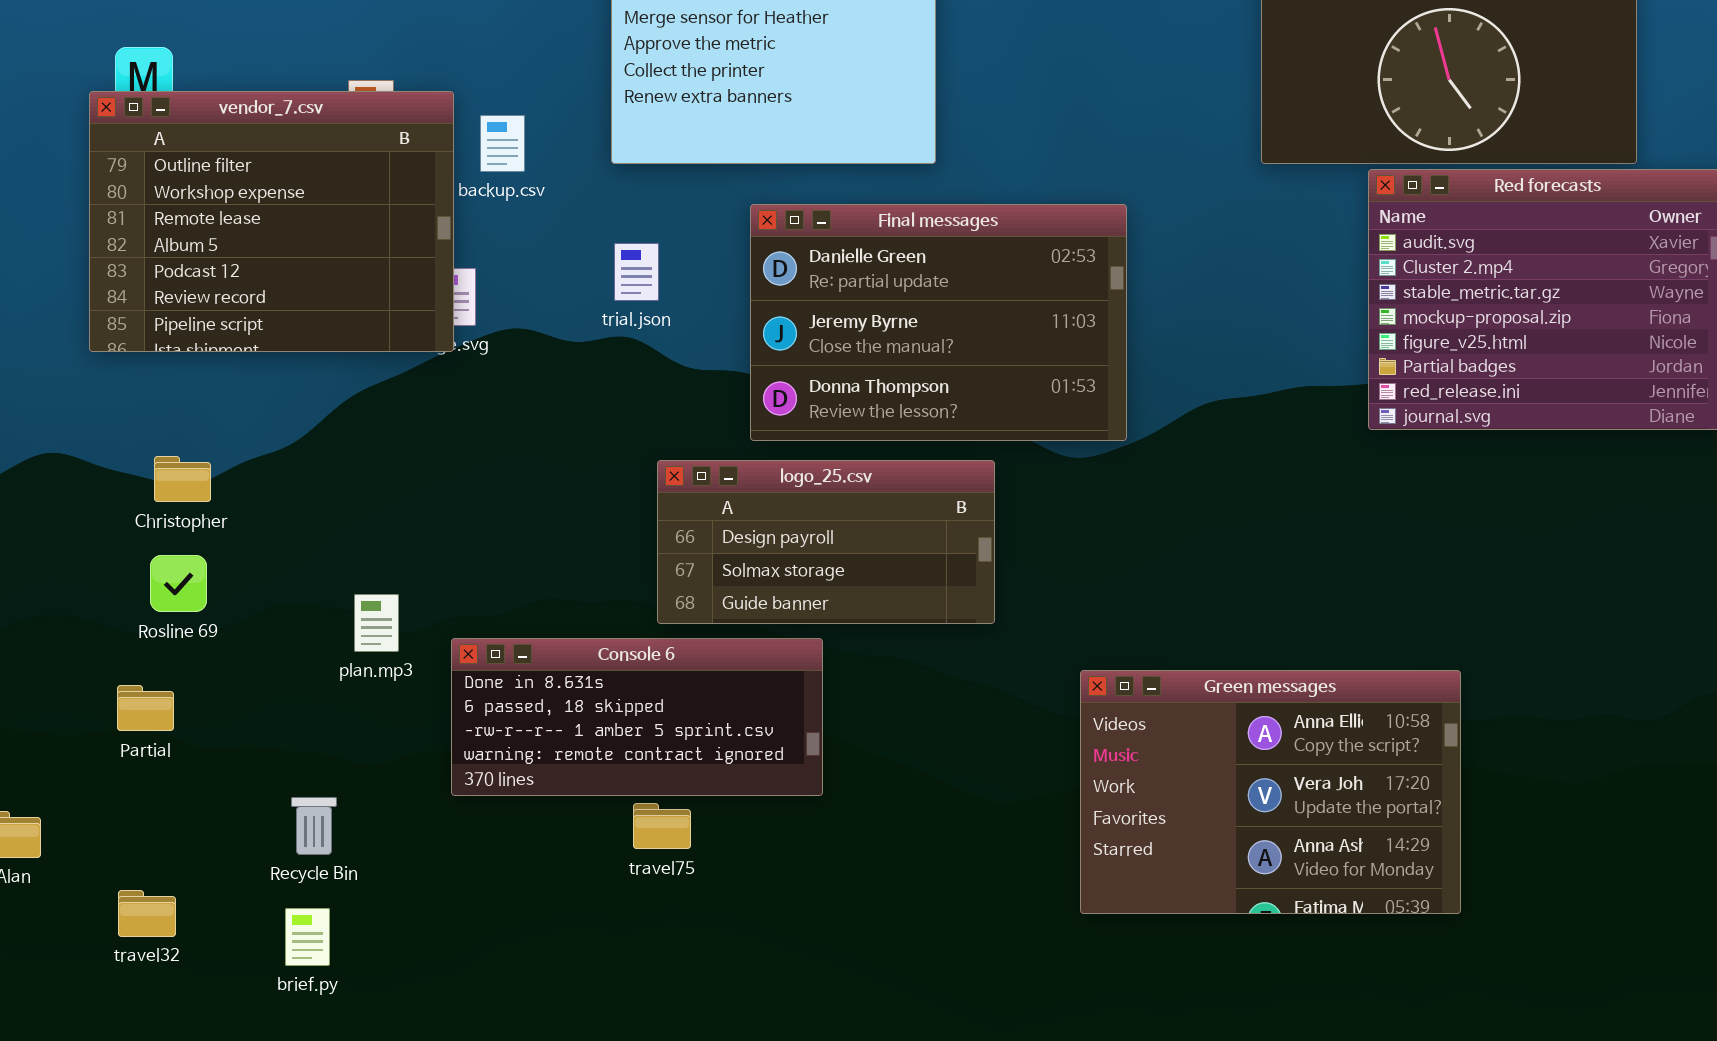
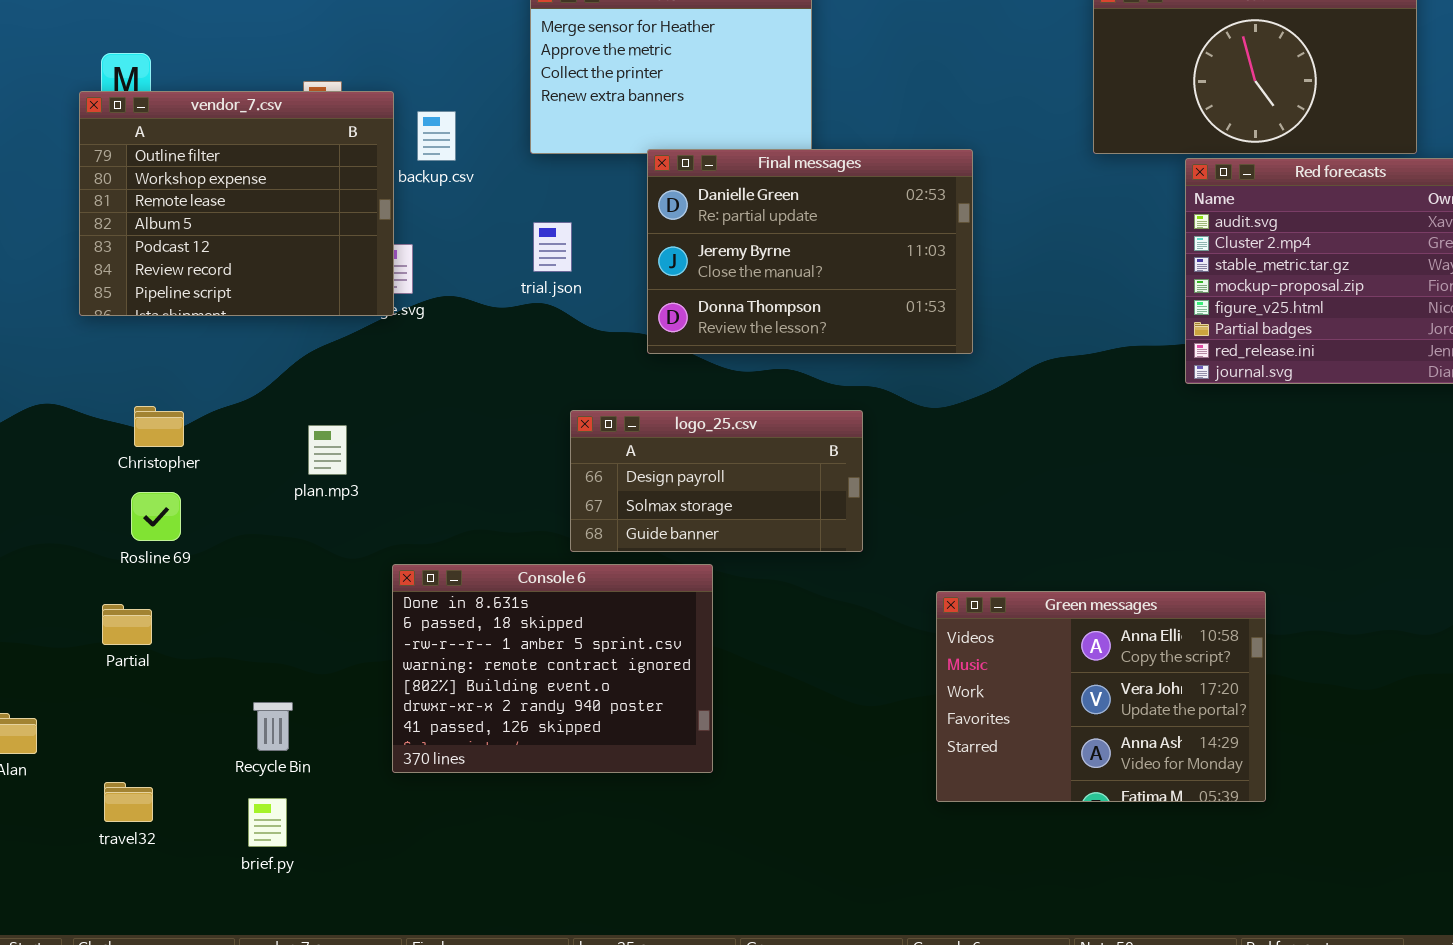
Final messages: [750,204,1127,441] -> [647,149,973,354], moved
plan.mp3: [354,594,399,652] -> [308,425,347,475], moved
Console 6: [451,638,823,796] -> [392,564,713,773], resized

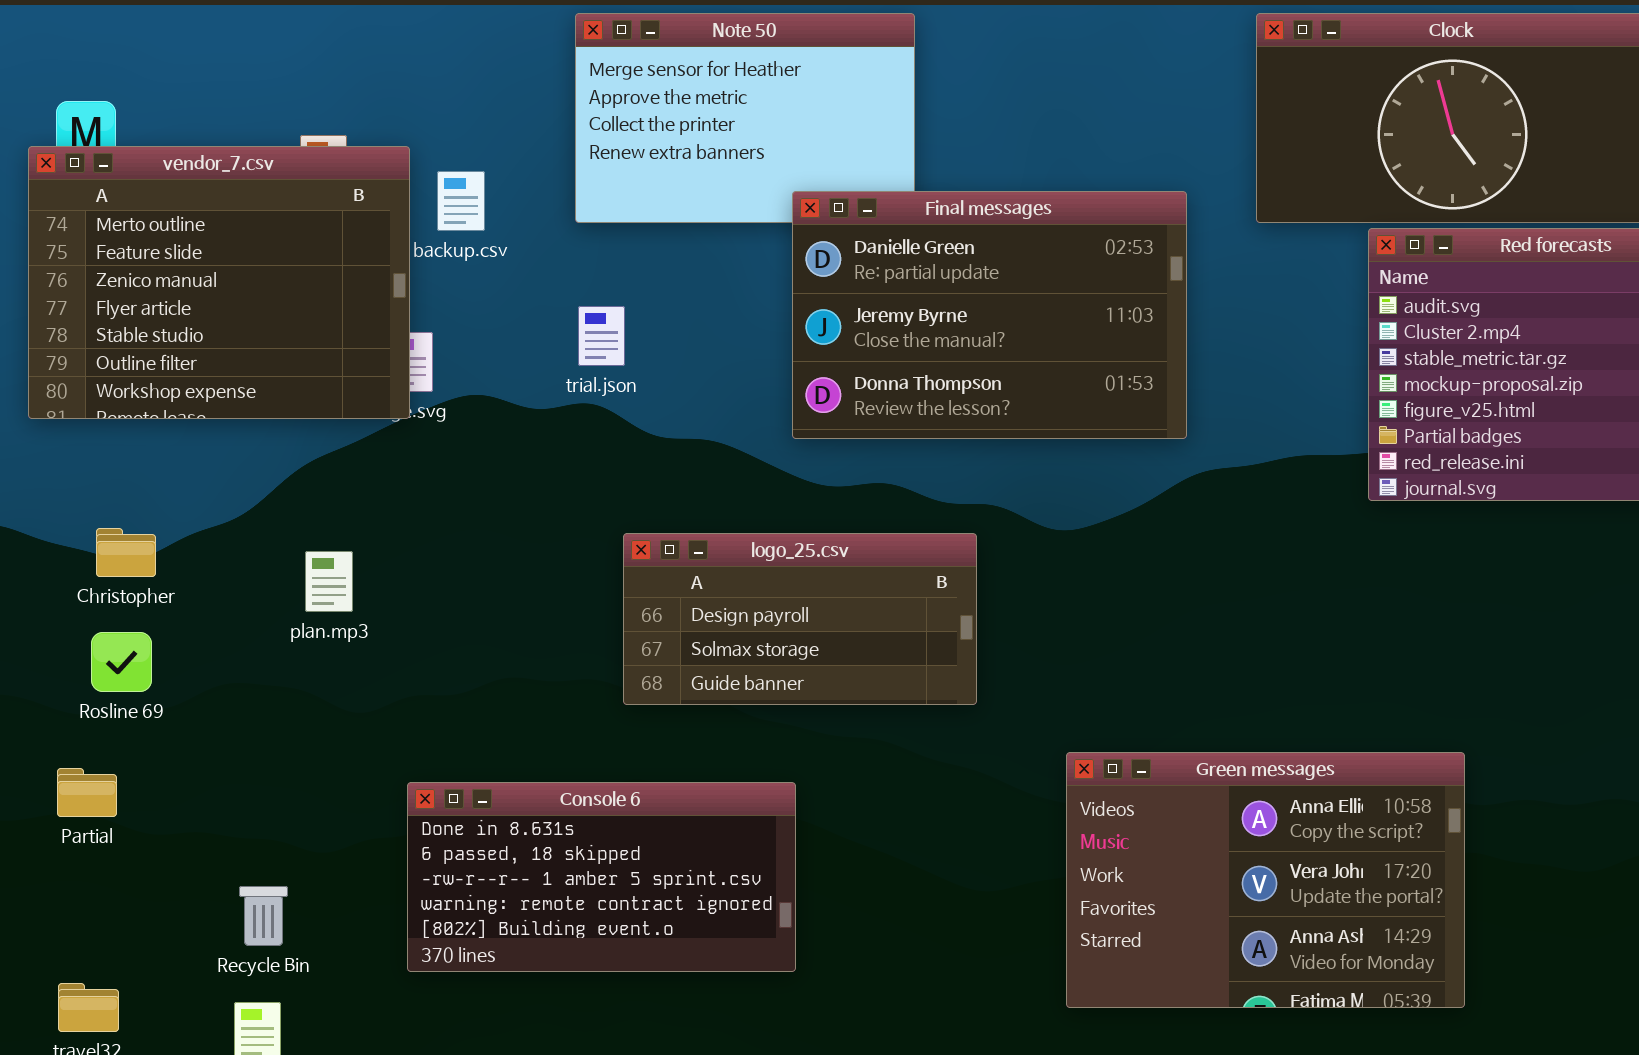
vendor_7.csv: [79,91,394,316] -> [28,146,410,419], scrolled up 5 rows
Final messages: [647,149,973,354] -> [792,191,1187,439], moved
Console 6: [392,564,713,773] -> [407,782,796,972], resized

